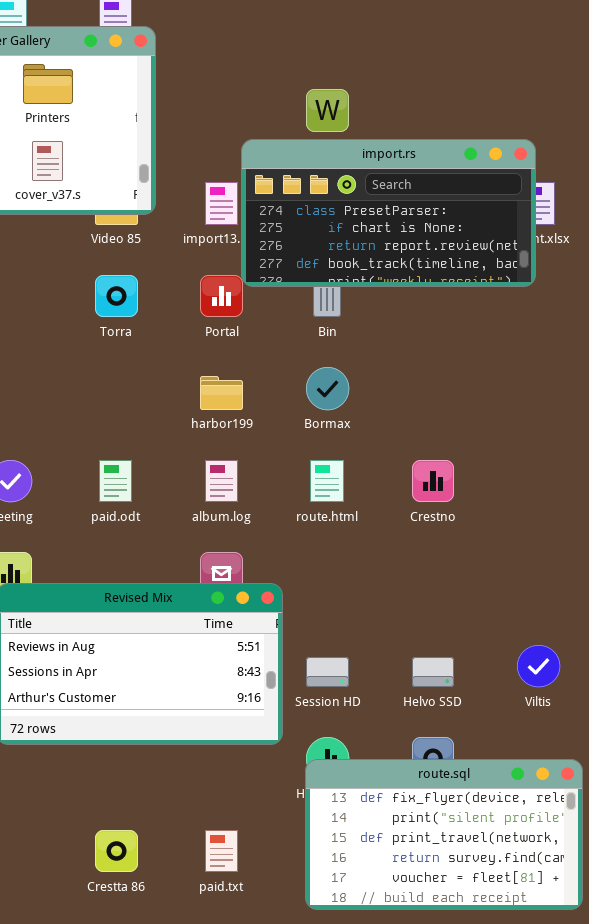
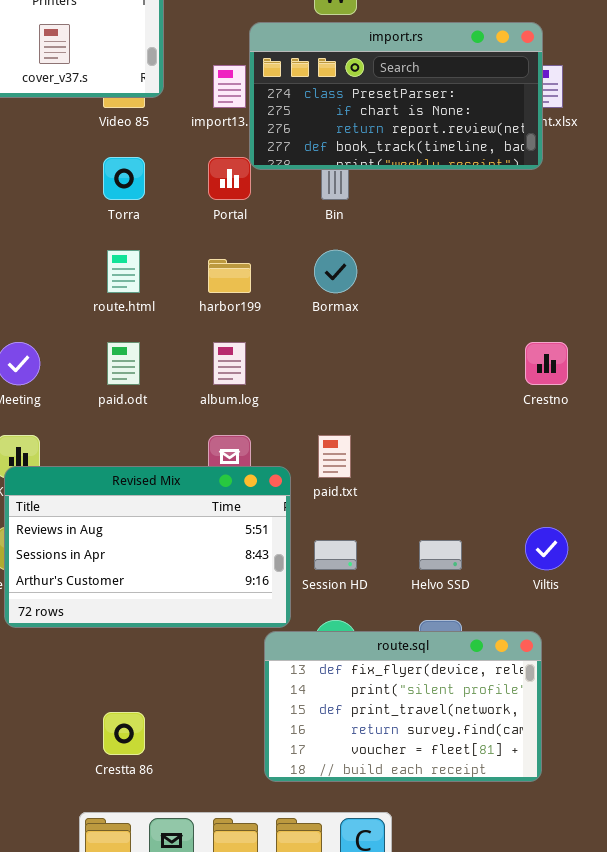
route.html: [310,460,344,502] -> [107,250,140,293], moved
Crestno: [412,460,454,502] -> [525,342,568,385], moved
route.sql: [305,759,583,910] -> [264,631,542,782], moved
paid.txt: [205,830,238,872] -> [318,435,351,478], moved

